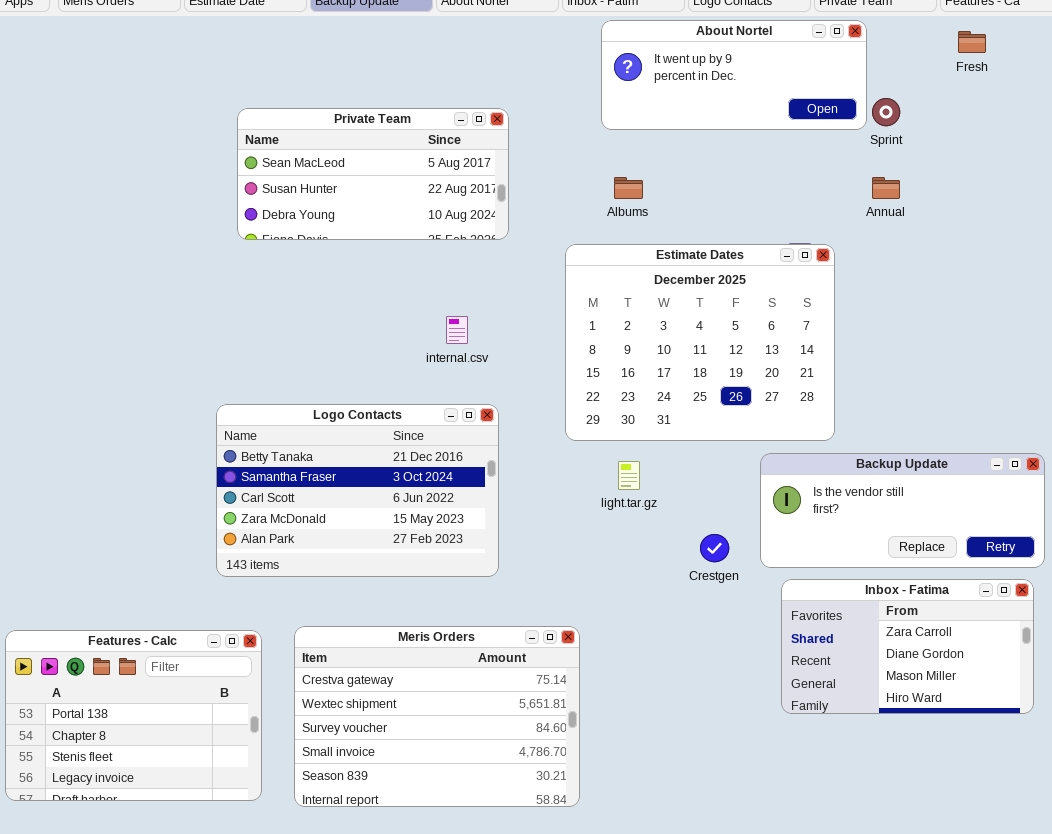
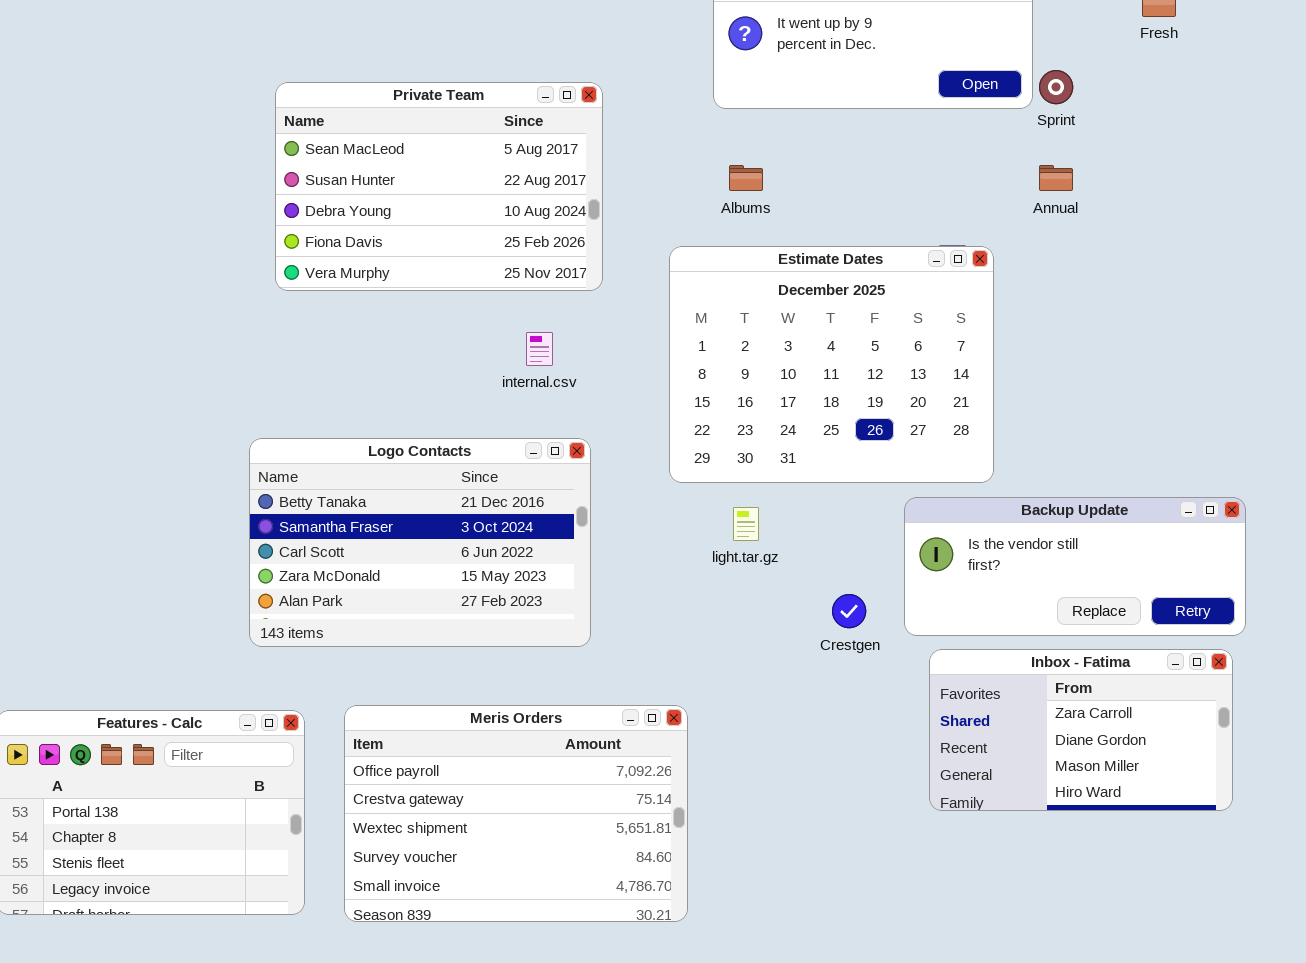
Private Team: [237,108,509,240] -> [275,82,603,291], resized
Meris Orders: [294,626,580,807] -> [344,705,688,922], scrolled up 1 row

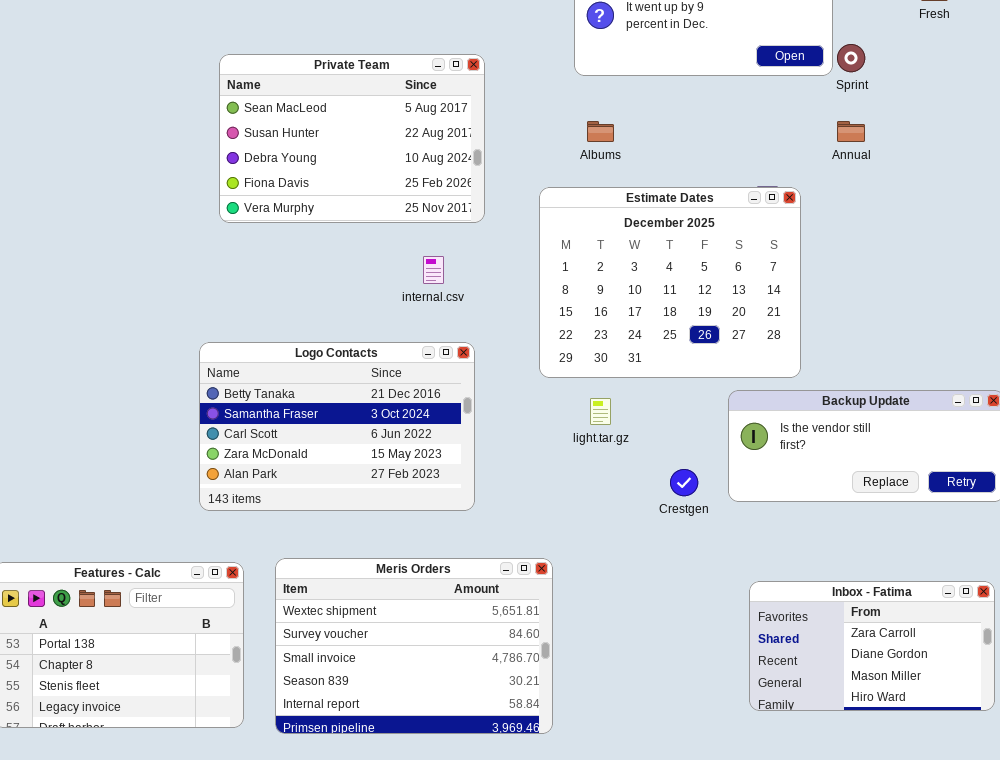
Inbox - Fatima: [929,649,1233,811] -> [749,581,995,711], moved
Meris Orders: [344,705,688,922] -> [275,558,553,734], scrolled down 2 rows

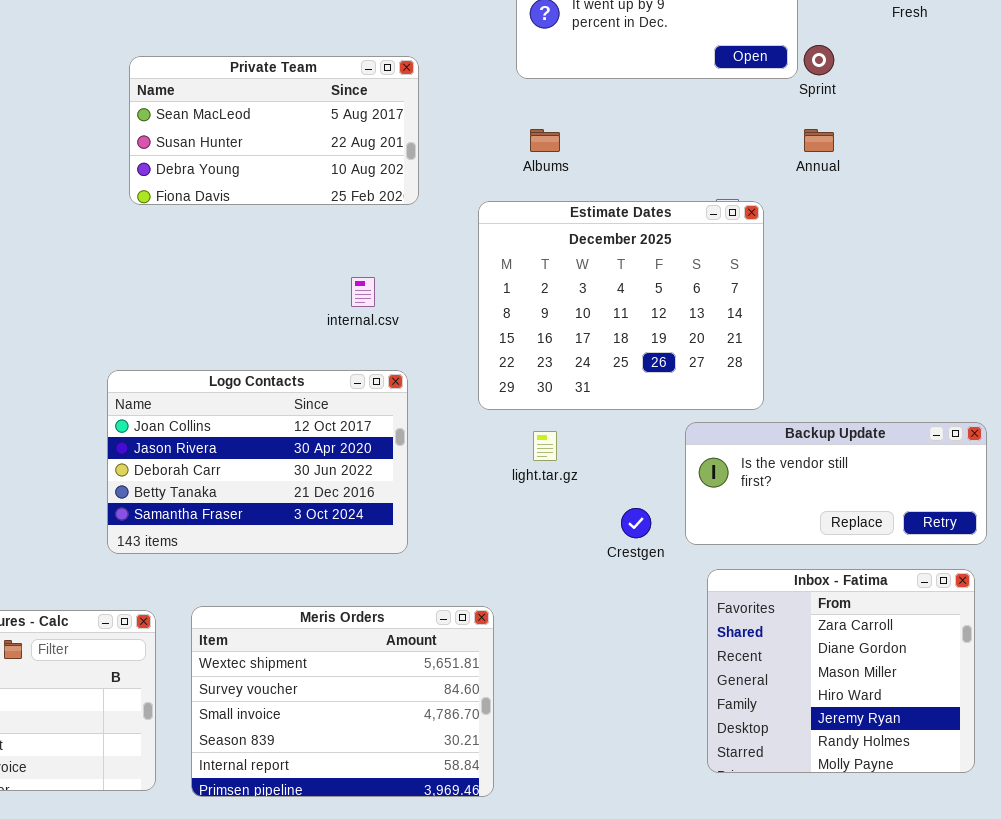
Private Team: [219,54,485,223] -> [129,56,419,205], resized
Logo Contacts: [199,342,475,511] -> [107,370,408,554], scrolled up 3 rows
Inbox - Fatima: [749,581,995,711] -> [707,569,975,773], resized

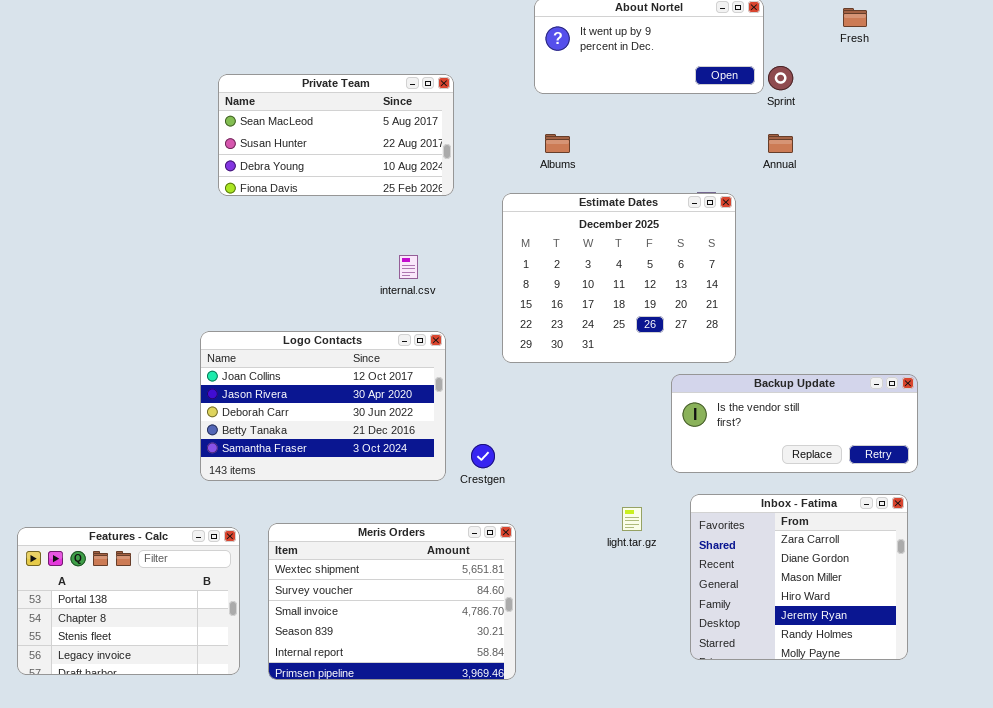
light.tar.gz: [533,431,557,461] -> [622,507,642,531], moved
Crestgen: [621,508,651,538] -> [471,444,495,468], moved

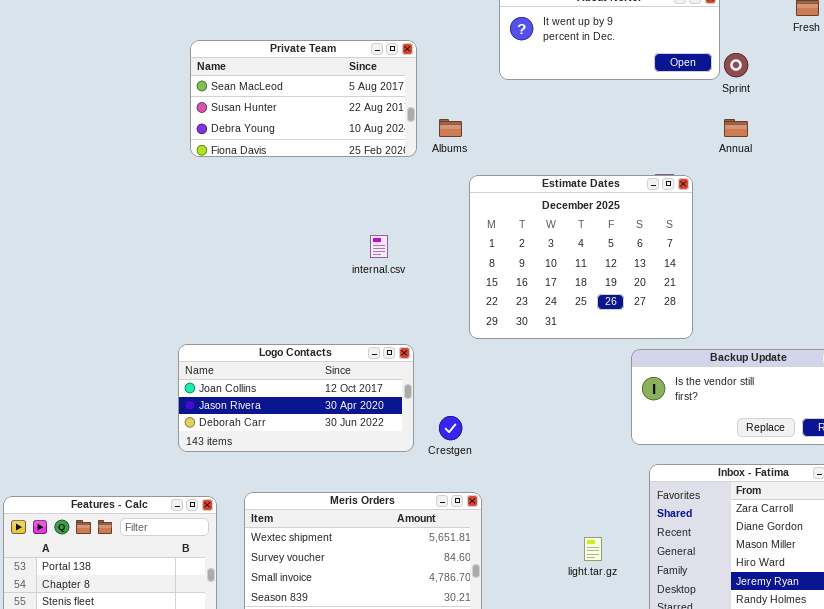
Private Team: [218,74,454,196] -> [190,40,417,157], moved
Albums: [545,134,570,153] -> [439,119,462,137], moved
Logo Contacts: [200,331,446,481] -> [178,344,414,452], resized
light.tar.gz: [622,507,642,531] -> [584,537,602,561], moved

